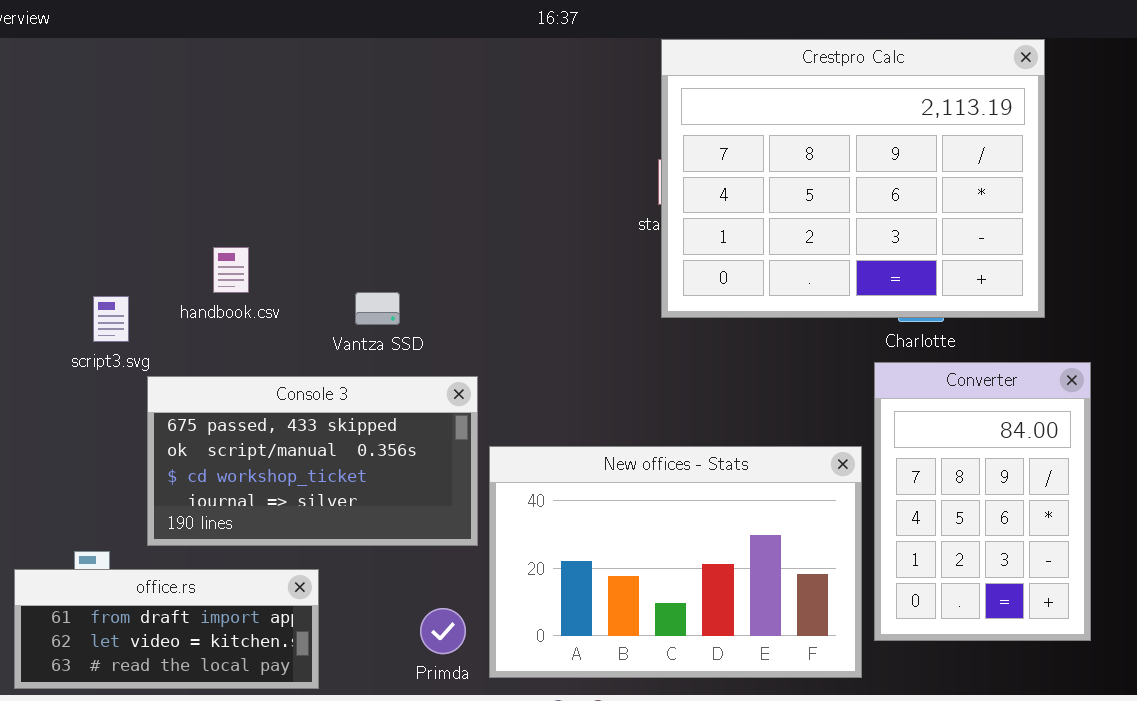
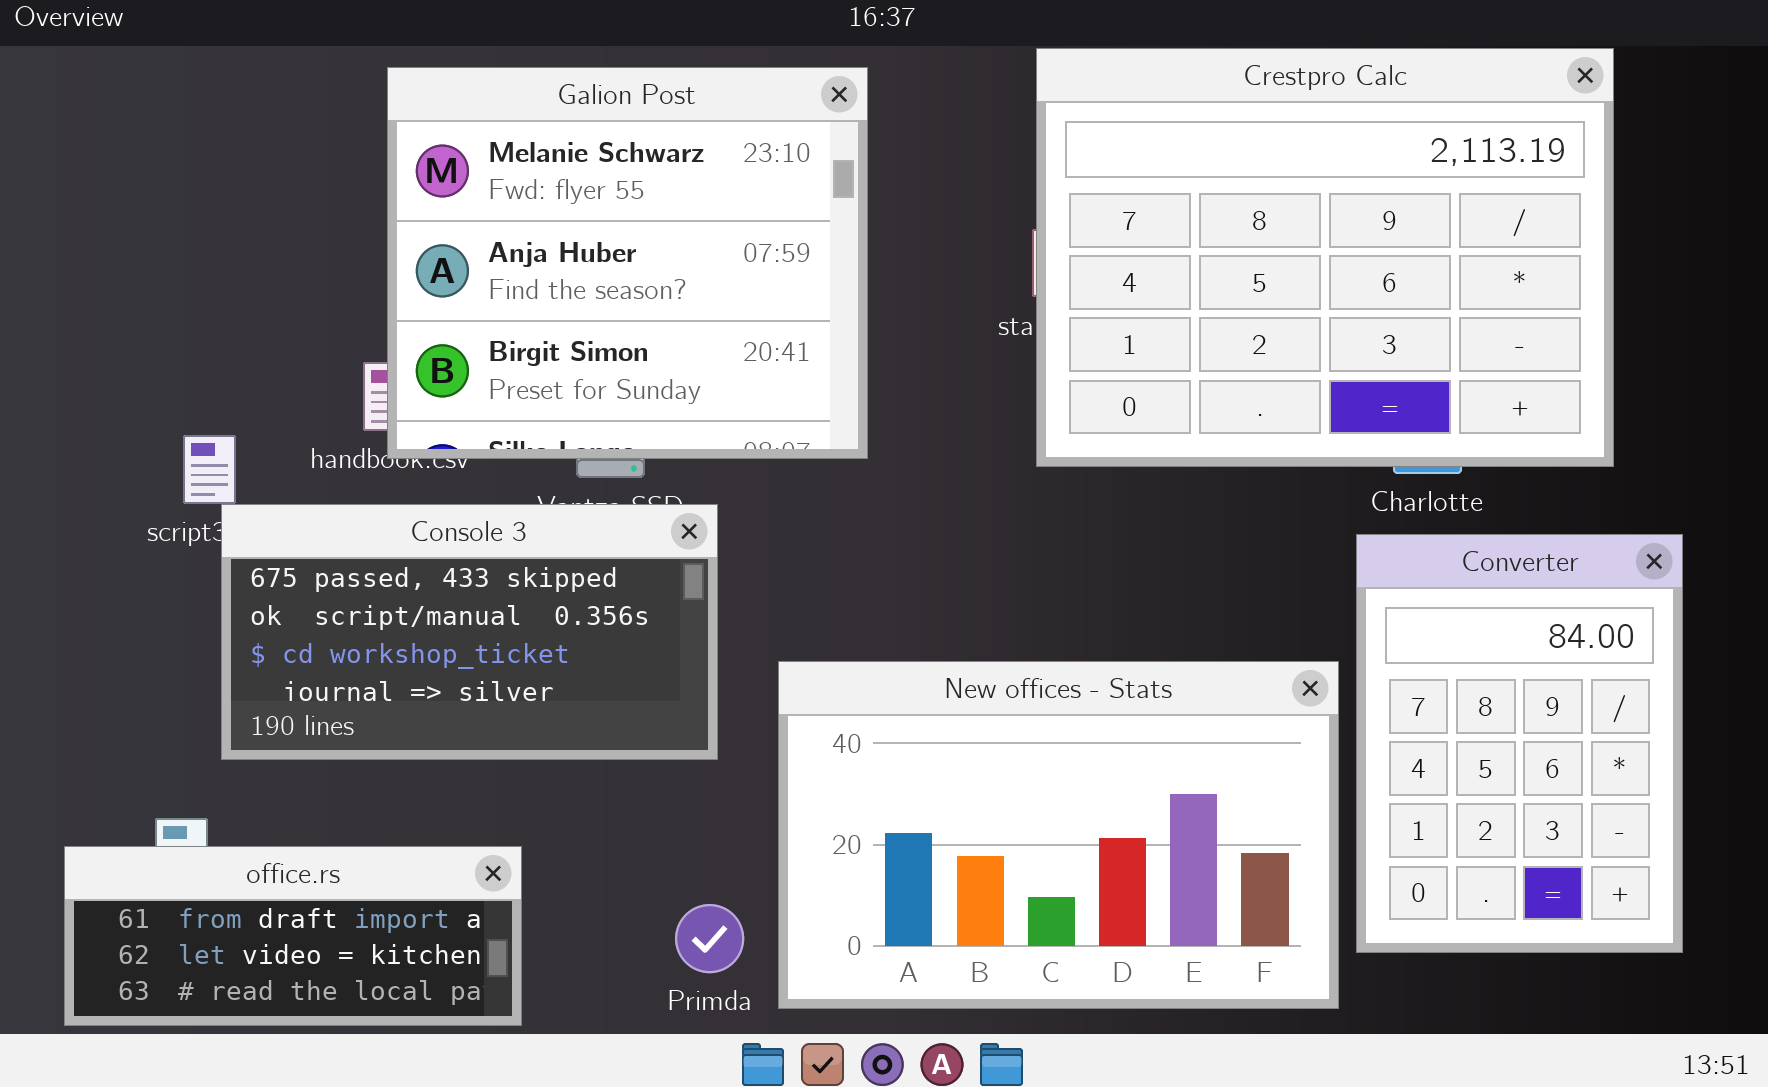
Galion Post: none -> [387,67,868,459], opened
Console 3: [147,376,478,546] -> [221,504,718,760], moved

